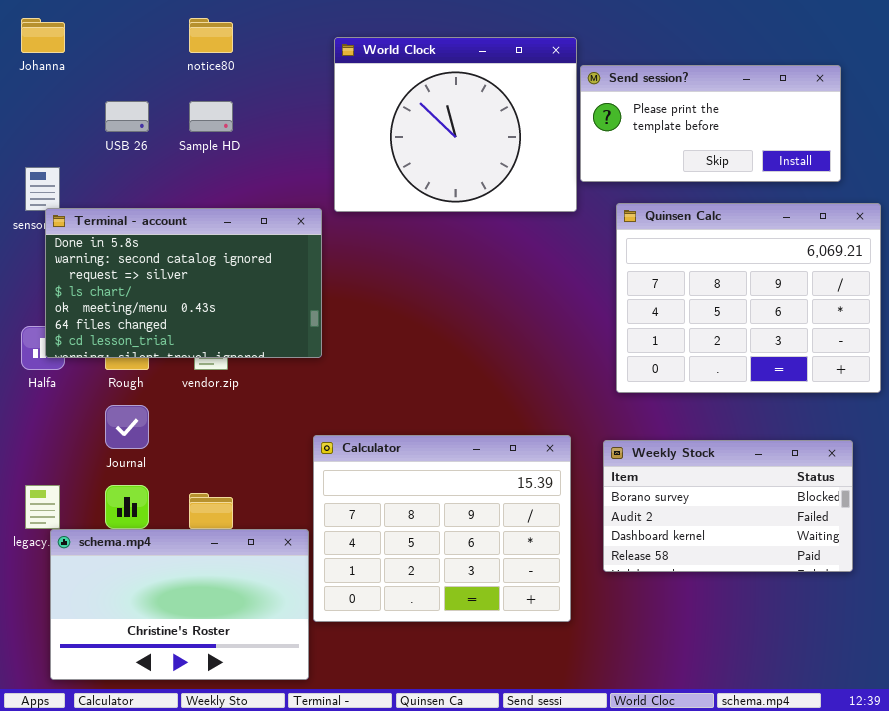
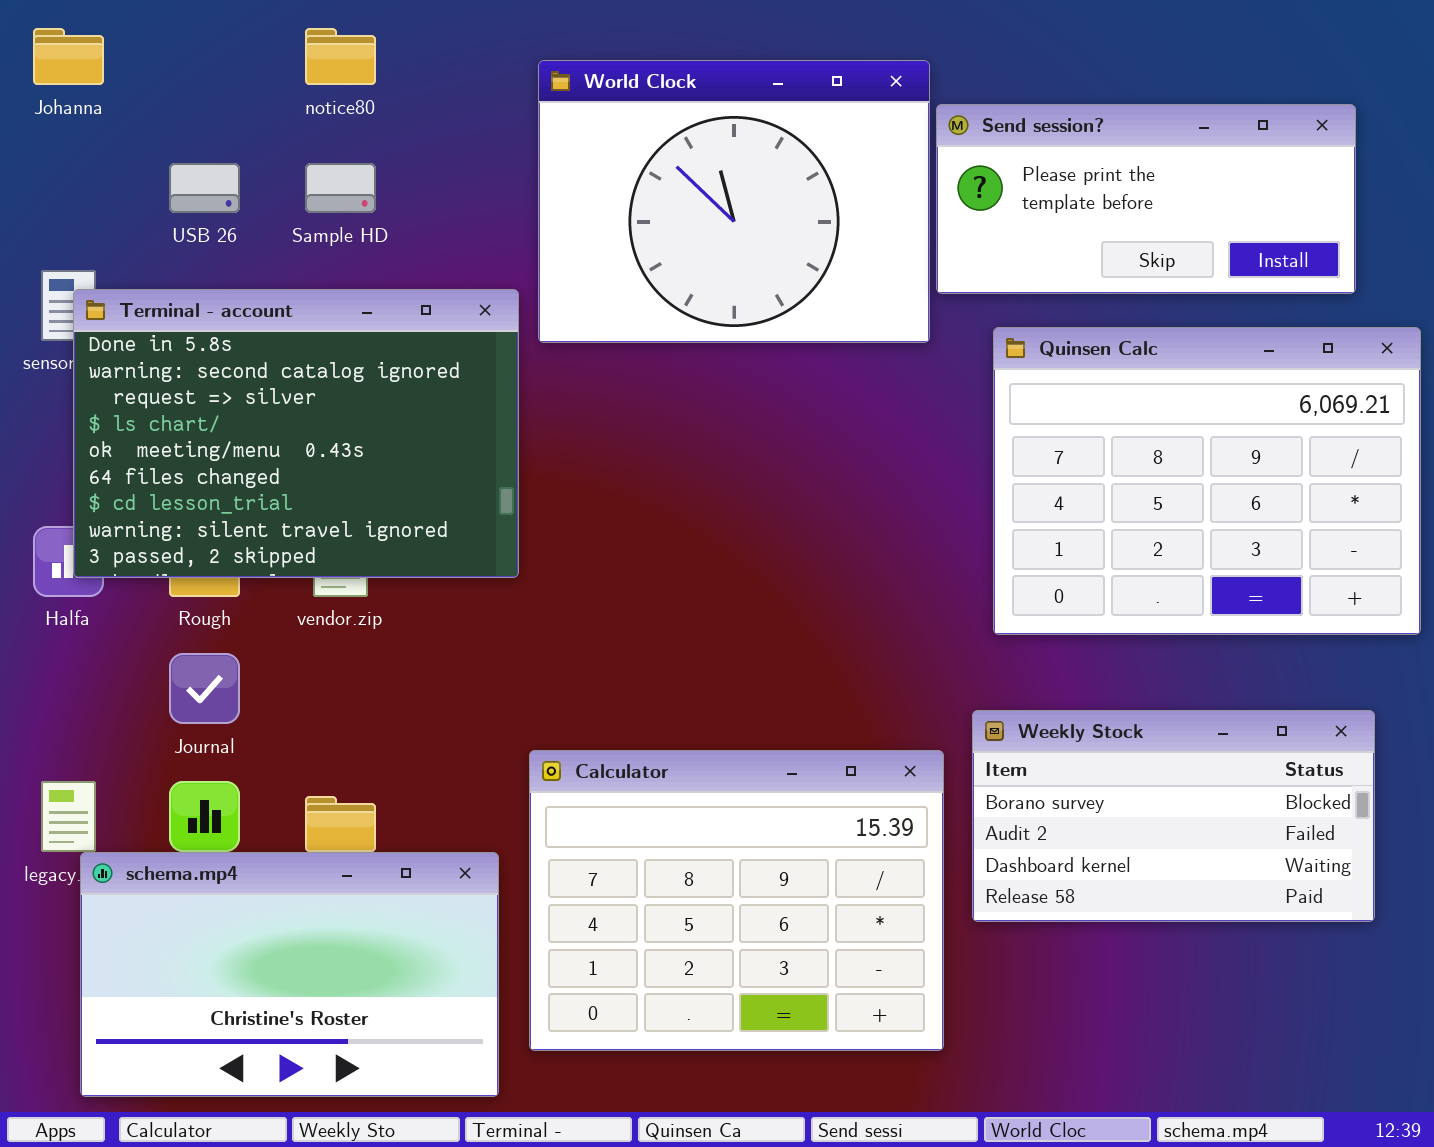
Terminal - account: [45,208,322,358] -> [73,289,519,578], resized
Calculator: [313,435,571,622] -> [529,750,944,1051], moved

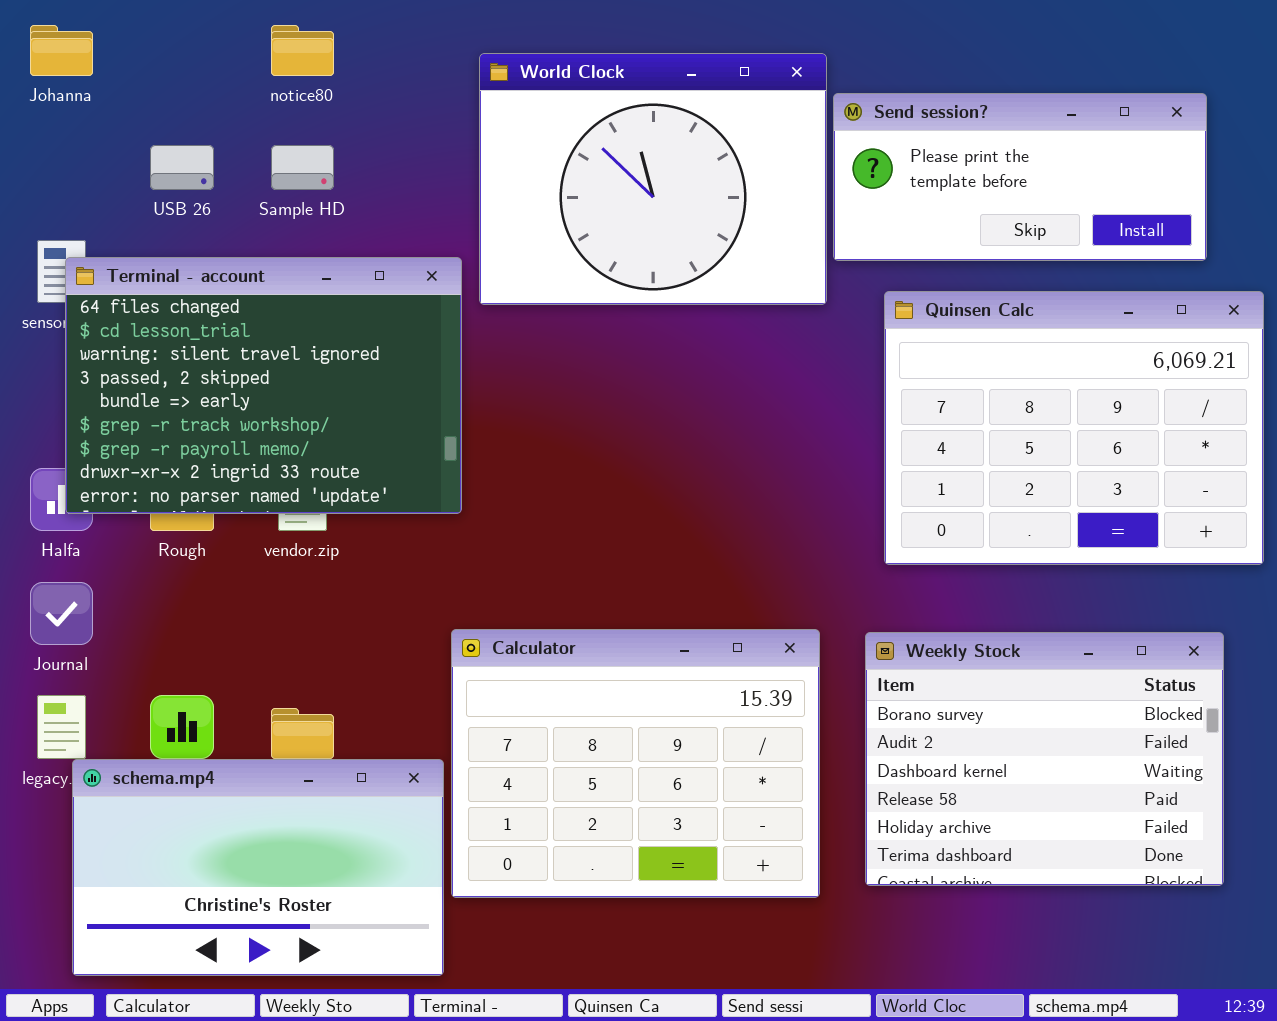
Terminal - account: [73,289,519,578] -> [65,257,462,514], scrolled down 5 rows
Journal: [169,653,240,724] -> [30,582,93,645], moved
Weekly Stock: [972,710,1375,922] -> [865,632,1224,886], resized
Calculator: [529,750,944,1051] -> [451,629,820,898], moved

